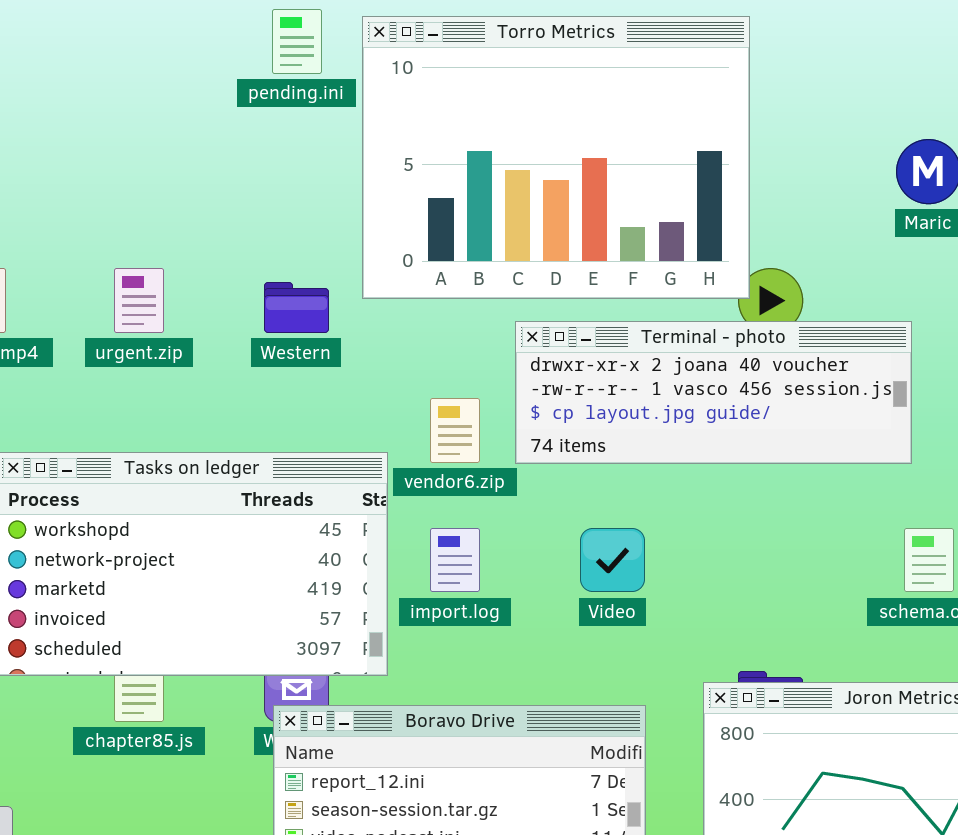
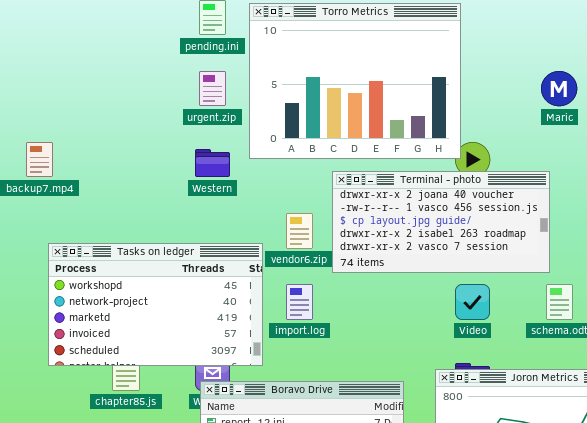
urgent.zip: [114,268,164,333] -> [199,71,226,106], moved
Terminal - photo: [515,321,912,464] -> [332,171,550,273], resized
Video: [580,528,645,592] -> [455,284,490,320], moved

